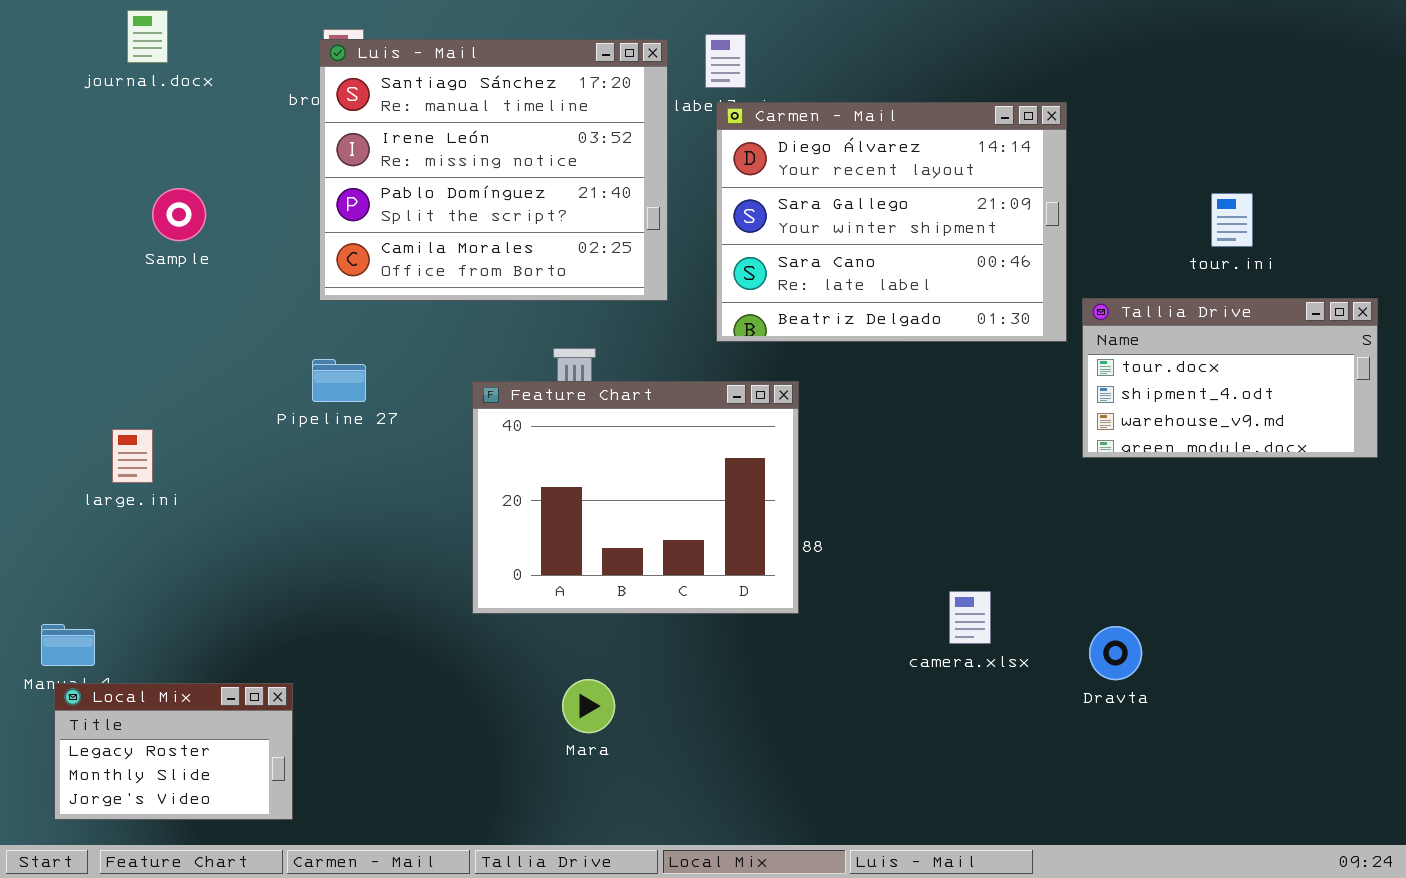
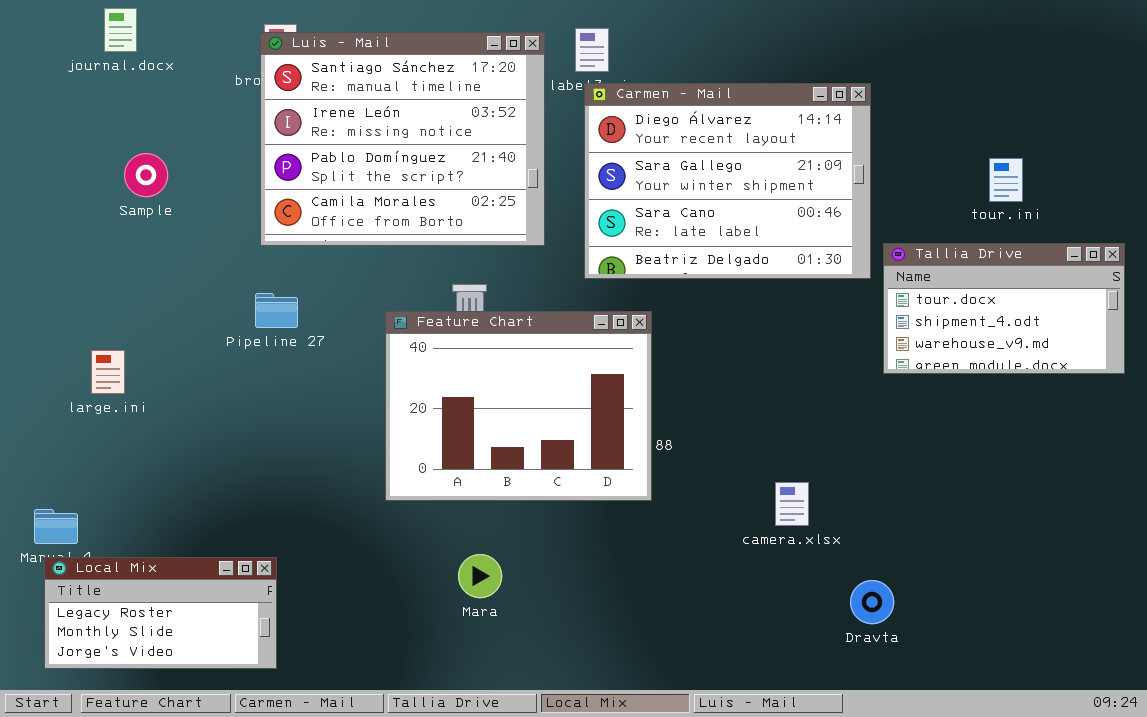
Dravta: [1089,626,1142,680] -> [850,580,894,624], moved
Local Mix: [54,683,293,820] -> [44,557,277,669], resized

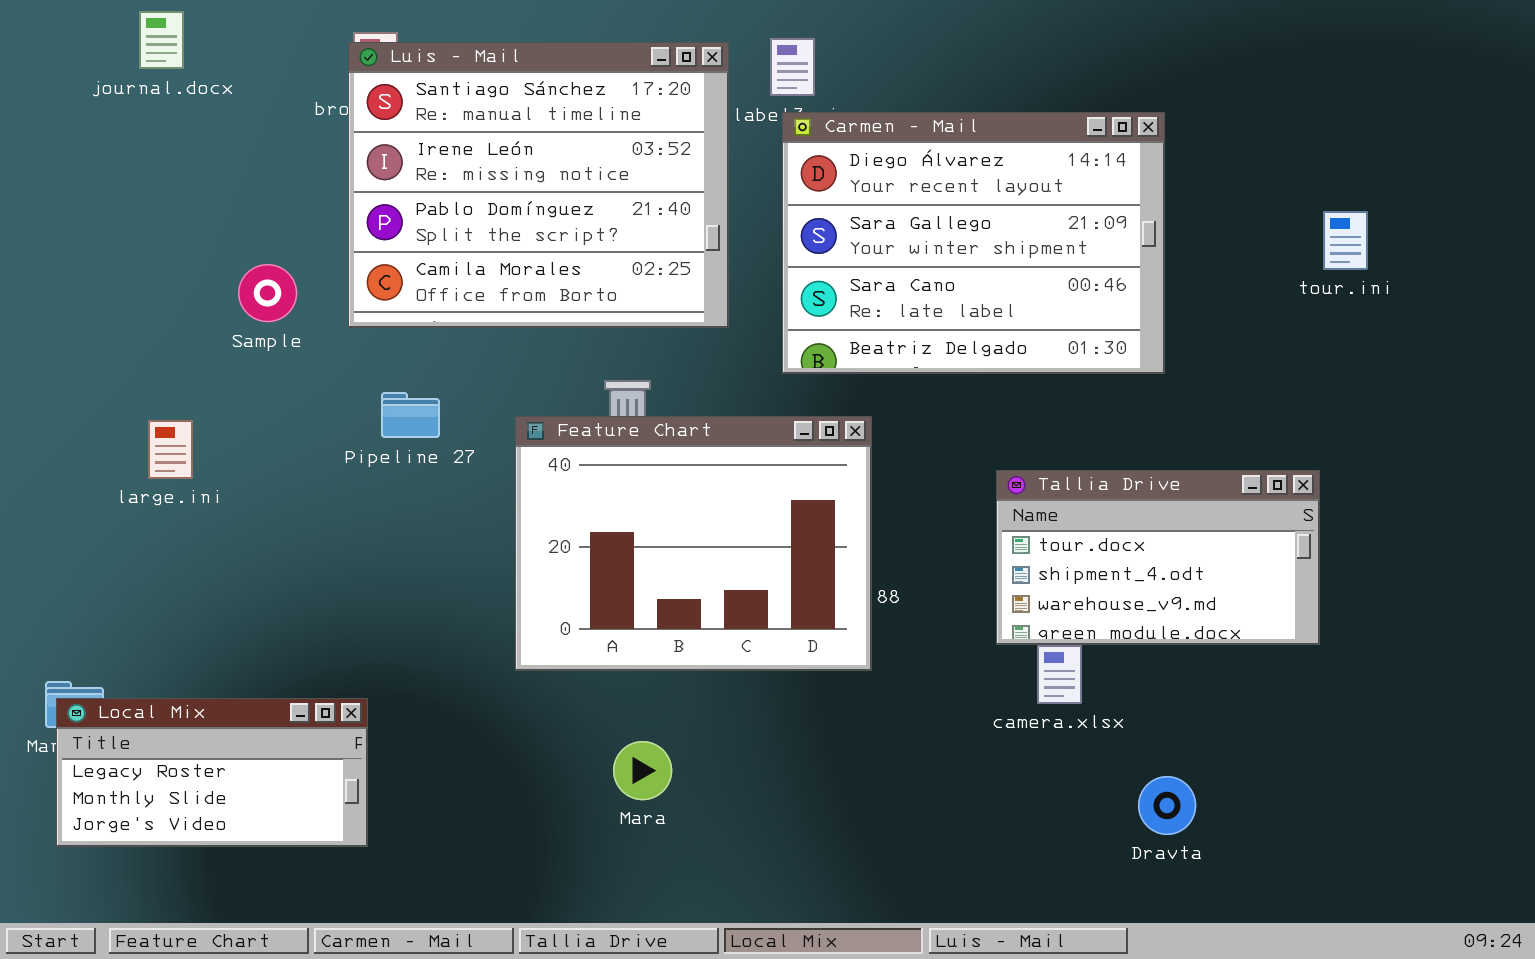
Sample: [124,153,168,197] -> [238,264,297,322], moved
Tallia Drive: [883,243,1125,374] -> [996,470,1320,645], moved
Pipeline 27: [255,293,298,328] -> [381,392,440,438], moved
large.ini: [91,350,125,394] -> [148,420,193,479], moved
Local Mix: [44,557,277,669] -> [56,698,368,847], moved

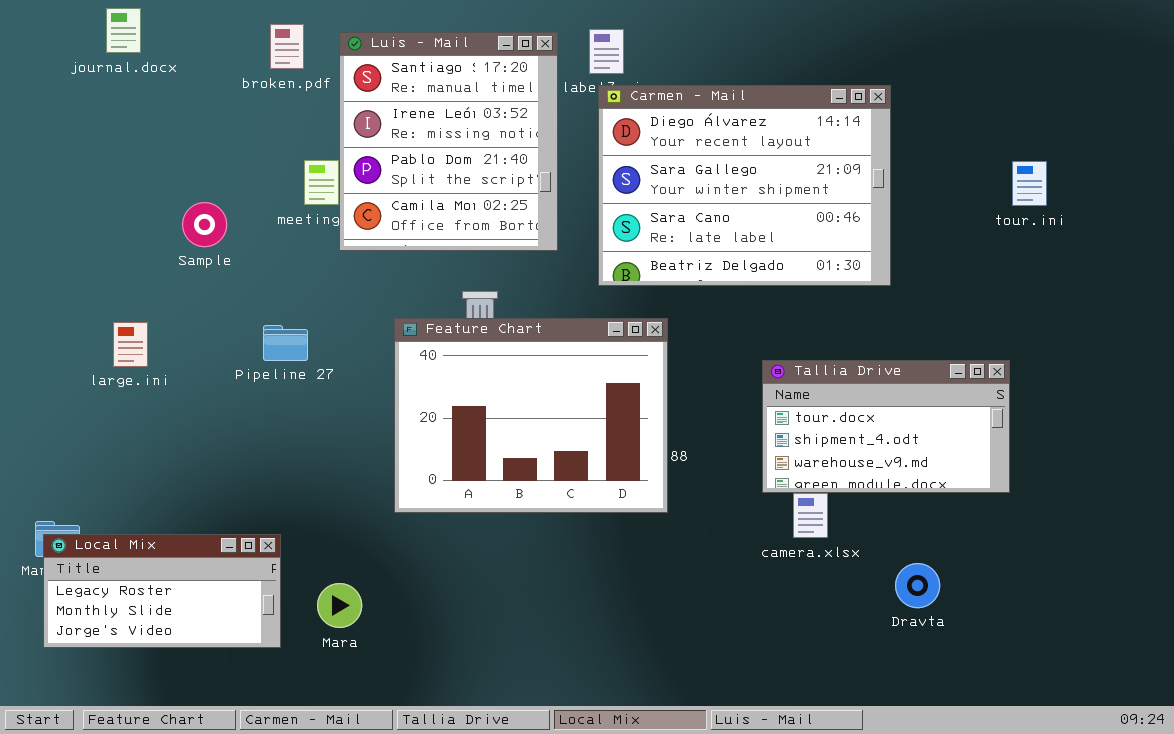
Luis - Mail: [348,42,729,328] -> [339,32,558,251], resized
Pipeline 27: [381,392,440,438] -> [263,325,308,361], moved
Mara: [613,741,672,800] -> [317,583,362,628], moved
Dravta: [1138,776,1196,835] -> [895,563,940,608], moved

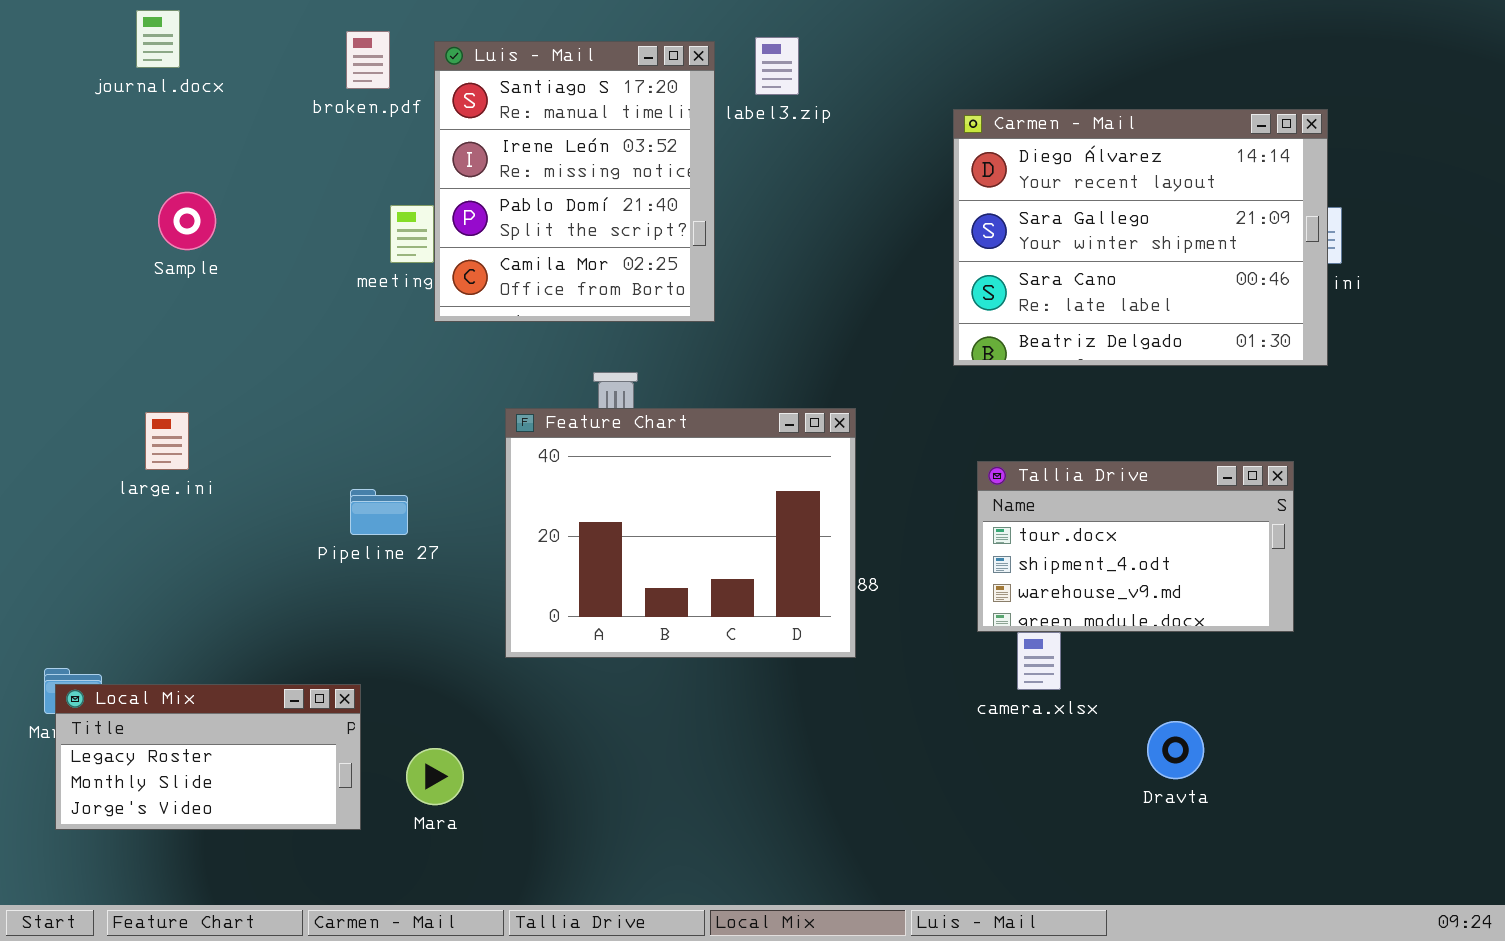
Carmen - Mail: [598,85,891,286] -> [953,109,1328,366], moved
Sample: [182,202,227,247] -> [158,192,216,250], moved
Pipeline 27: [263,325,308,361] -> [350,489,408,535], moved

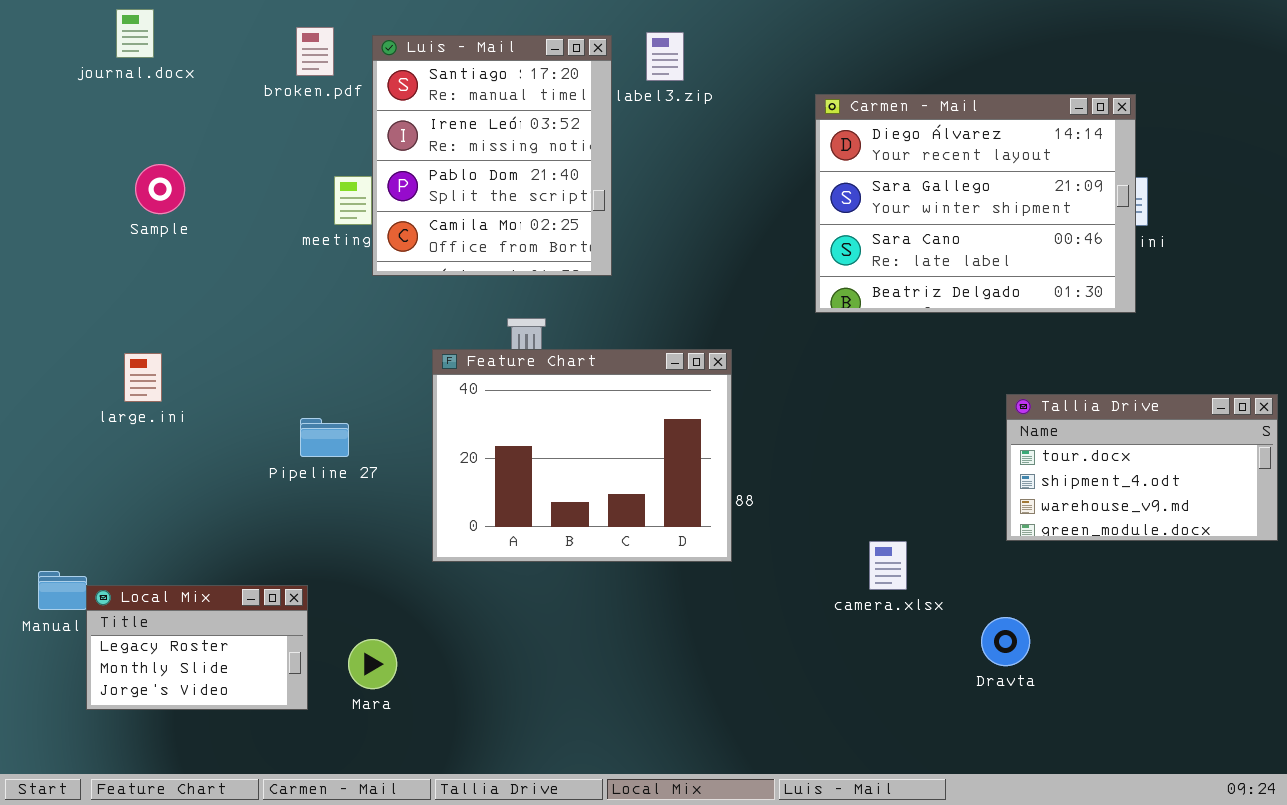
Tallia Drive: [977,461,1294,632] -> [1006,394,1278,541], moved
Local Mix: [55,684,361,830] -> [86,585,308,710], resized

